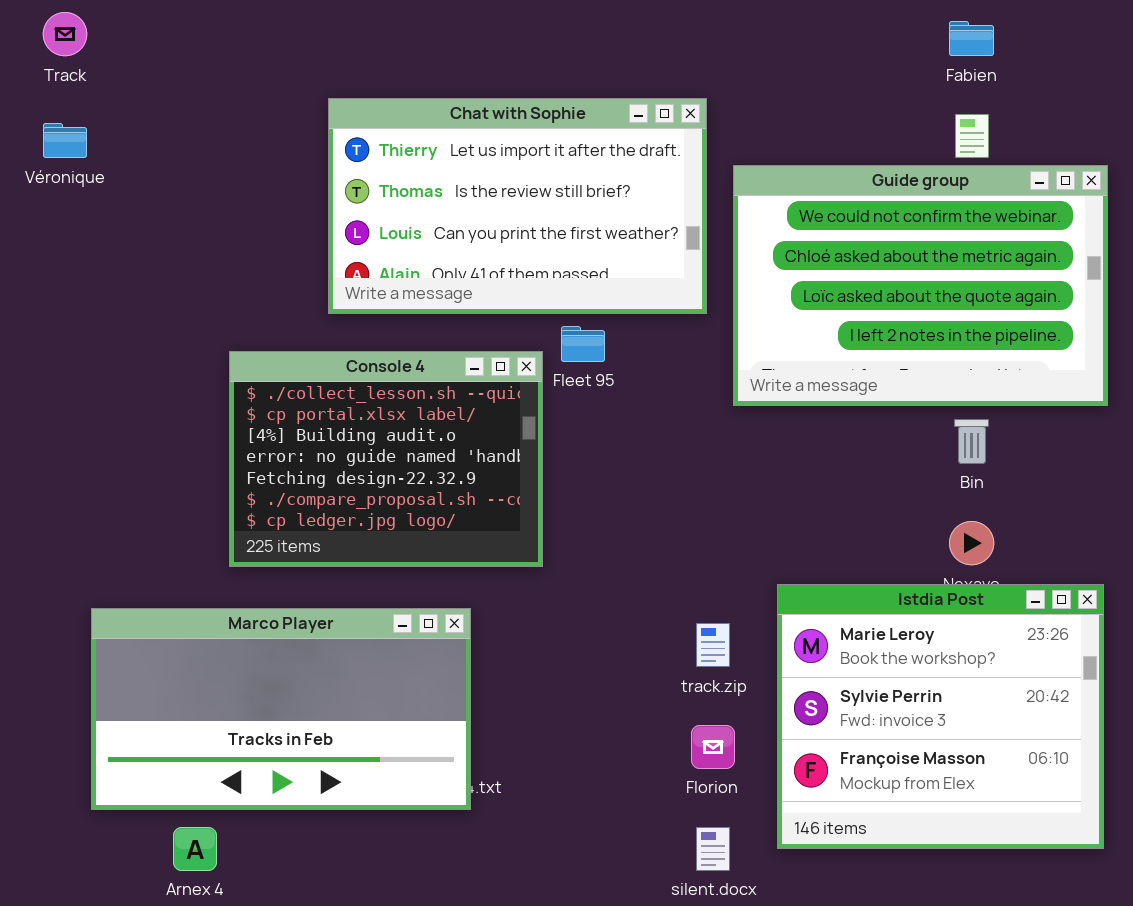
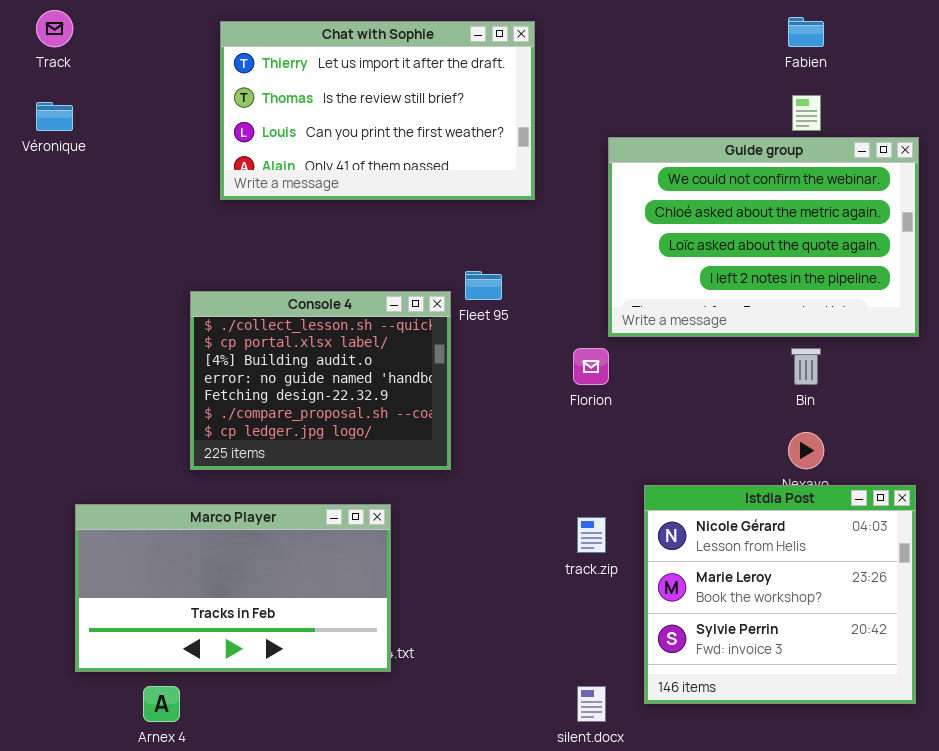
Chat with Sophie: [328,98,707,314] -> [220,21,535,200], moved
Istdia Post: [777,584,1104,849] -> [644,485,916,704], scrolled up 1 row
Florion: [691,725,735,769] -> [573,348,609,385], moved

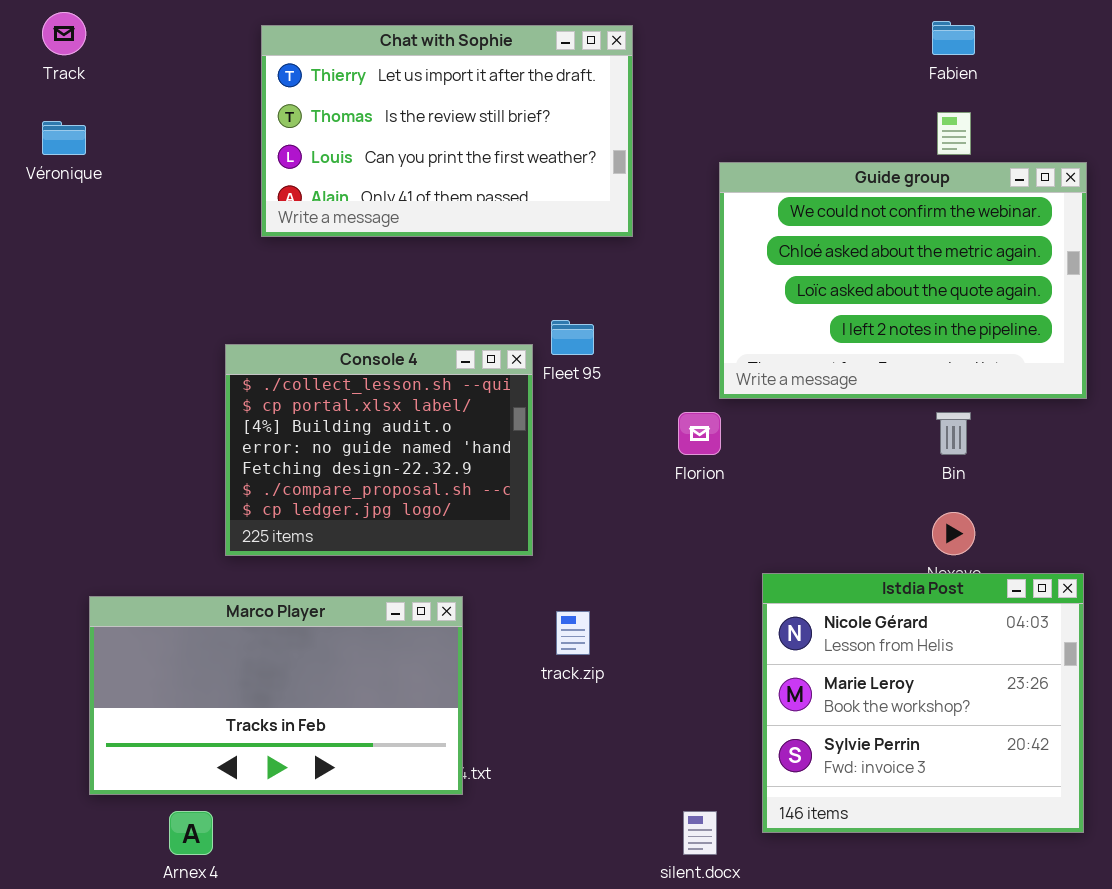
track.zip: [577,517,606,553] -> [556,611,590,655], moved

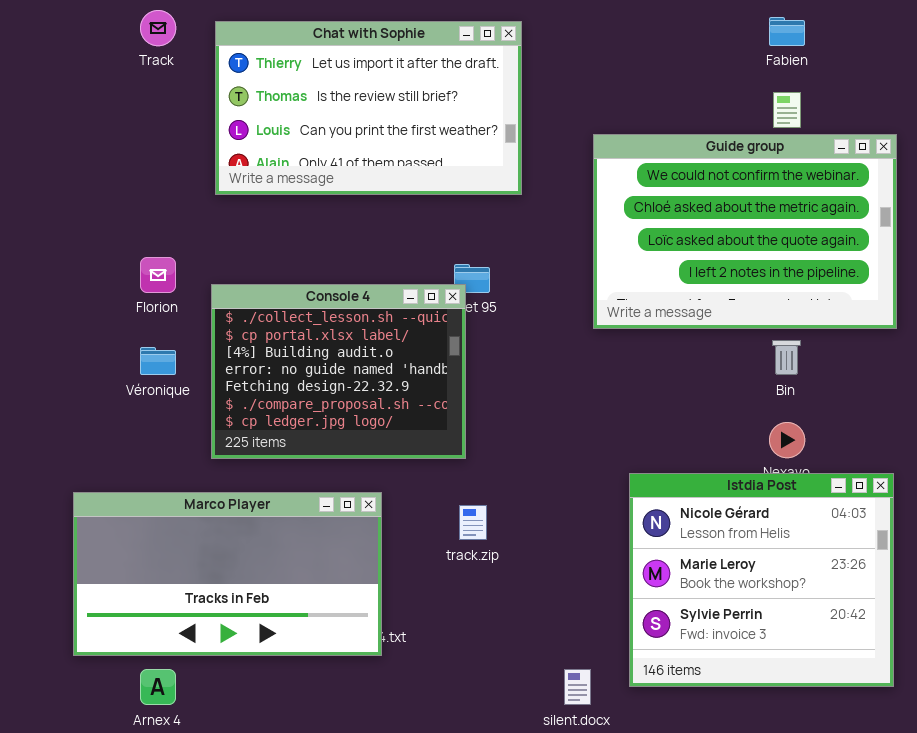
Track: [42,12,86,55] -> [140,10,176,46], moved
Véronique: [42,121,86,155] -> [140,347,176,375], moved
Console 4: [225,344,533,556] -> [211,284,466,459], moved
Florion: [678,412,721,455] -> [140,257,176,293], moved

